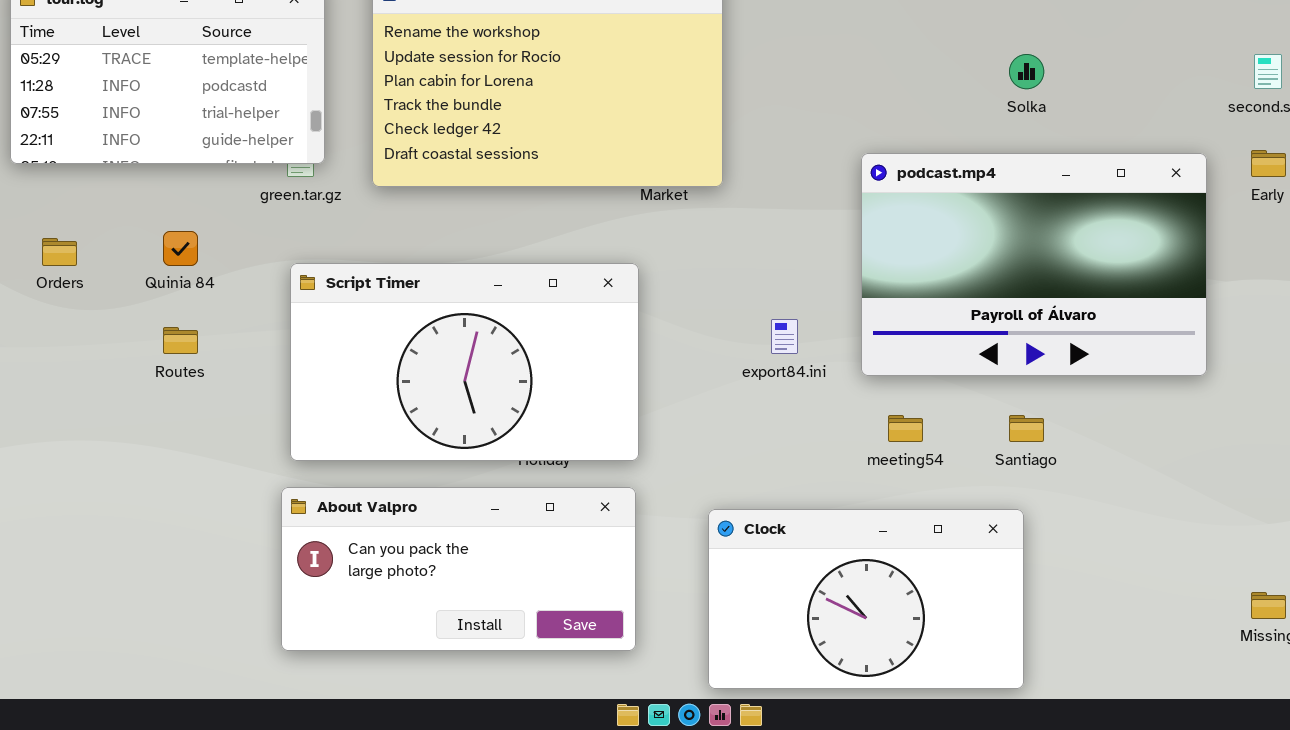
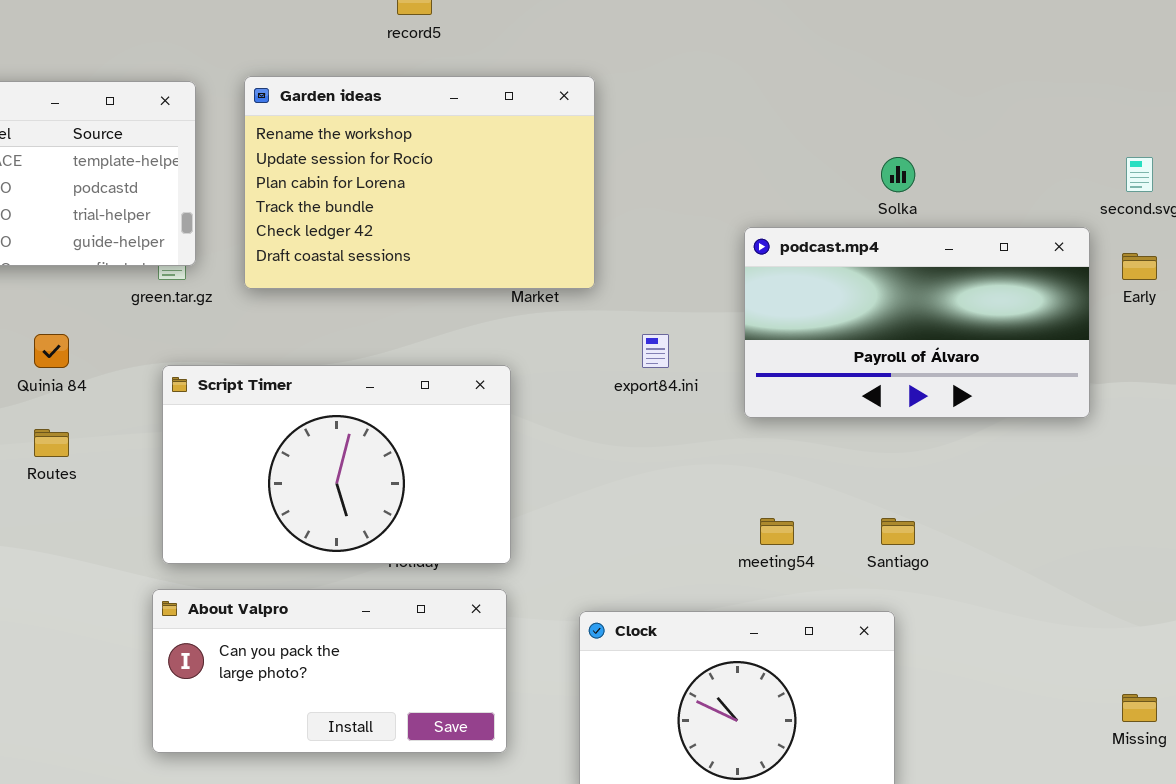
podcast.mp4: [861,153,1207,376] -> [744,227,1090,418], moved, resized
export84.ini: [771,319,798,354] -> [642,334,669,368], moved

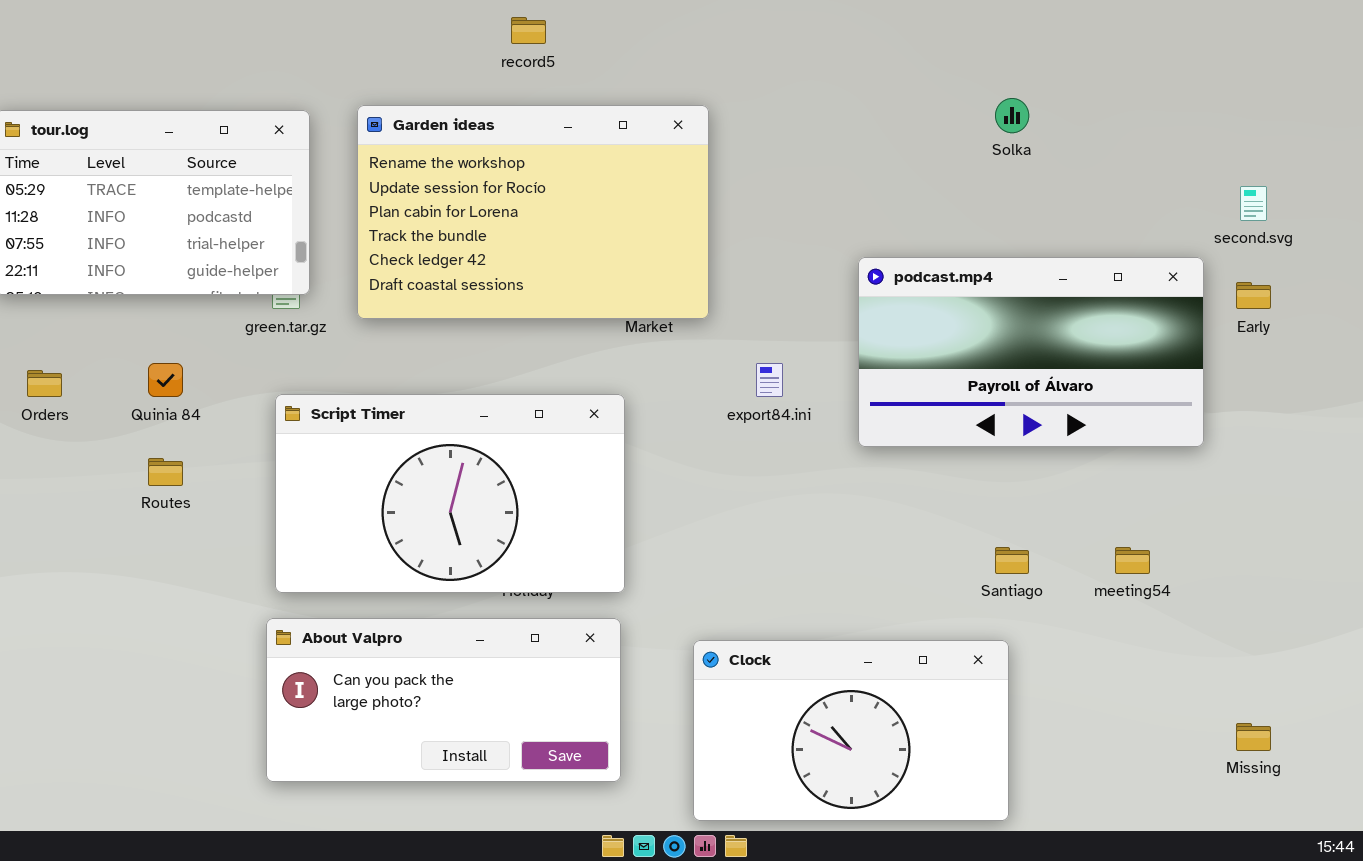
Solka: [881,157,915,192] -> [995,98,1029,133], moved
meeting54: [760,518,794,545] -> [1115,547,1150,574], moved

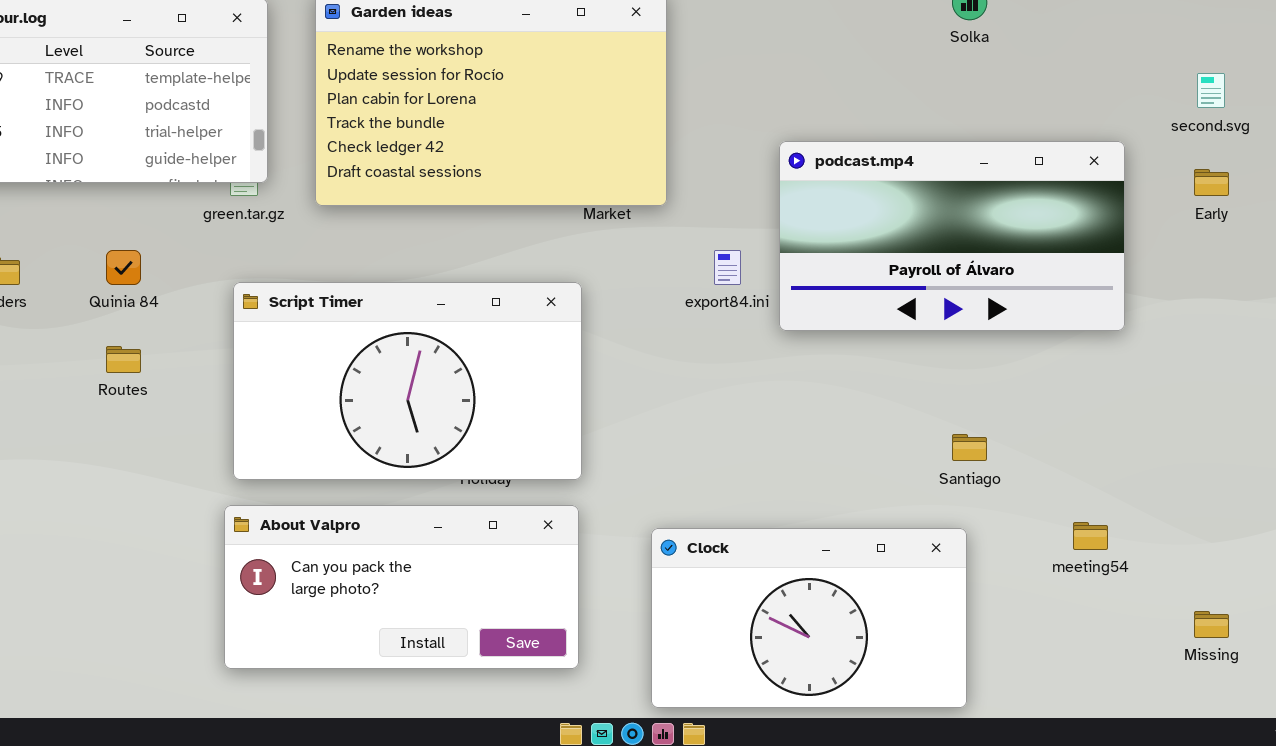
podcast.mp4: [858,257,1204,447] -> [779,141,1125,331], moved
meeting54: [1115,547,1150,574] -> [1073,522,1108,550], moved

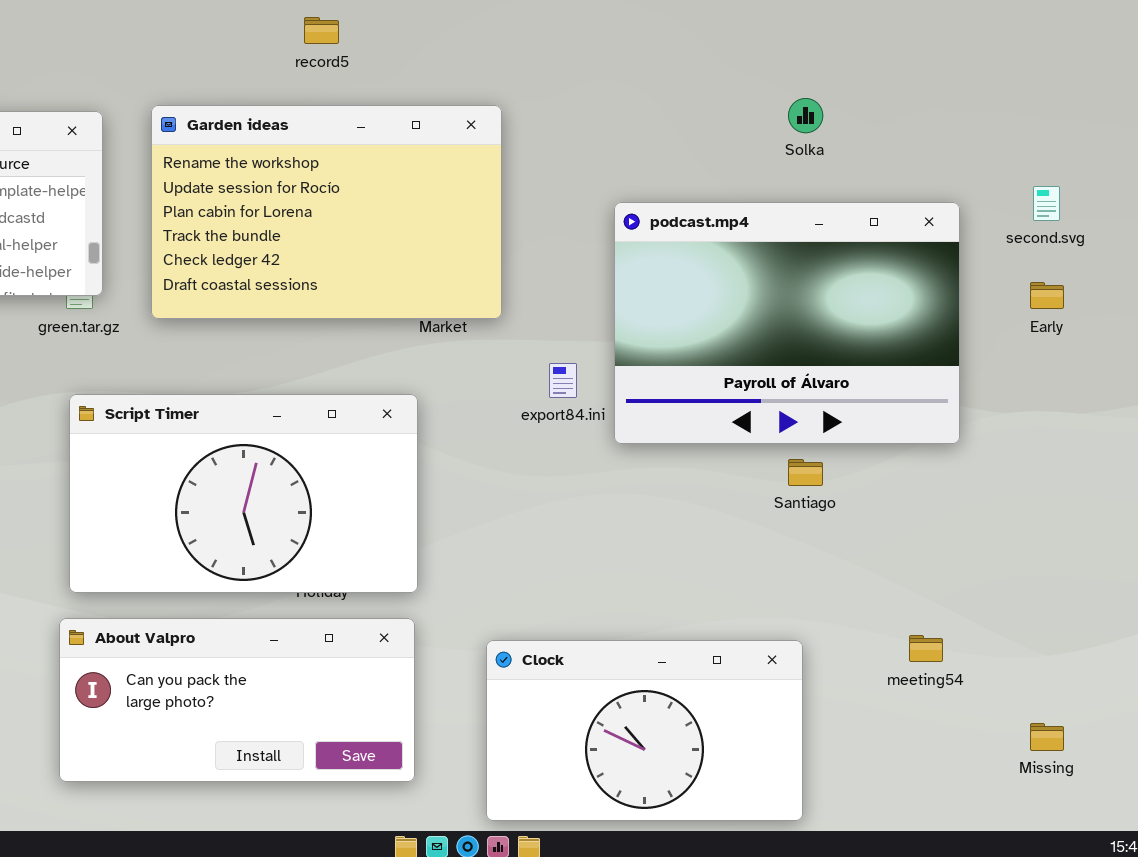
podcast.mp4: [779,141,1125,331] -> [614,202,960,444], resized
Santiago: [952,434,987,461] -> [788,459,823,486], moved

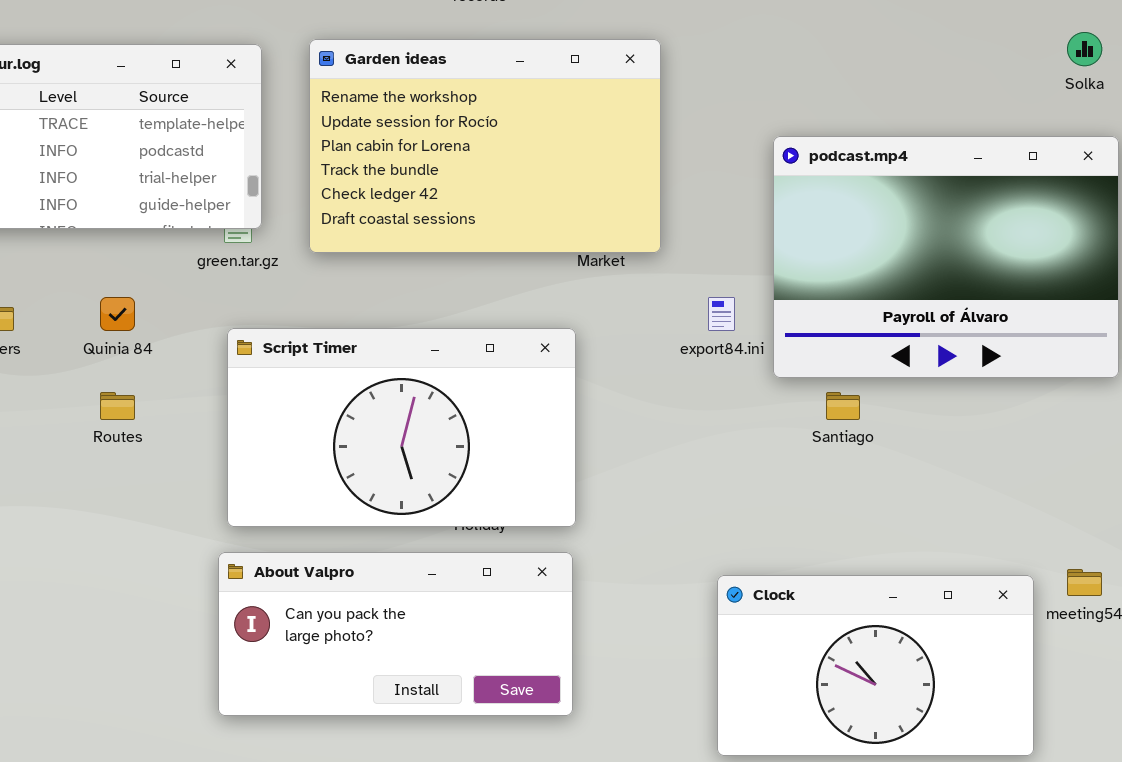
Solka: [788,98,823,133] -> [1067,32,1102,66], moved
Santiago: [788,459,823,486] -> [826,392,860,420], moved
Clock: [486,640,803,821] -> [717,575,1034,756], moved

